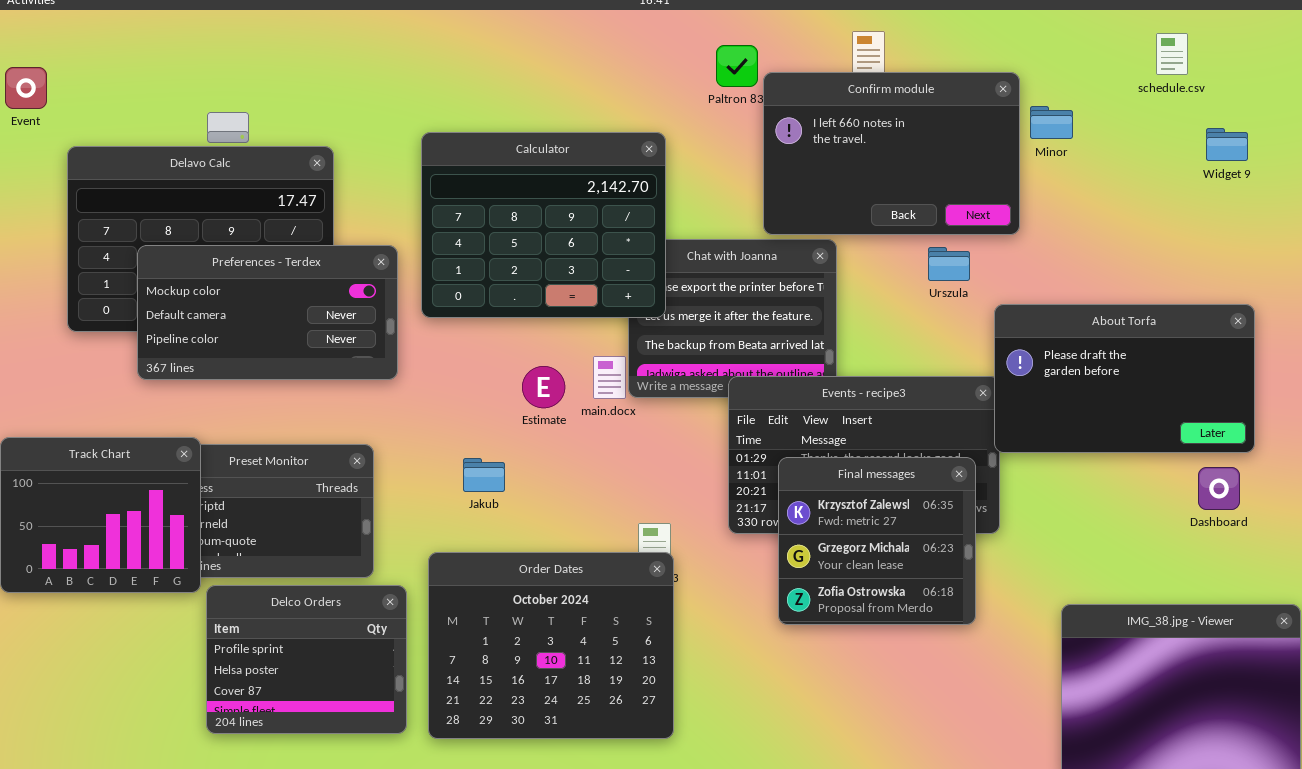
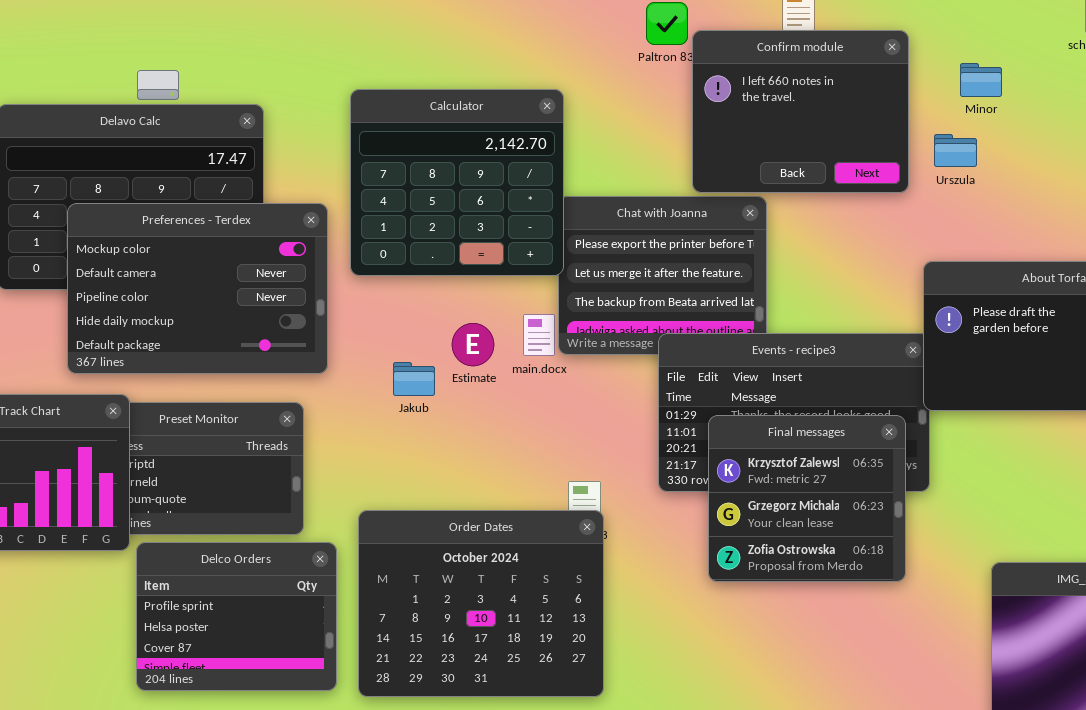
Confirm module: [763,72,1020,235] -> [692,30,909,193], resized
Calculator: [421,132,666,318] -> [350,89,564,276], resized
Preferences - Terdex: [137,245,398,380] -> [67,203,328,374], resized
Urszula: [928,247,970,281] -> [934,134,977,167], moved
Jakub: [463,458,505,492] -> [393,362,435,396], moved

